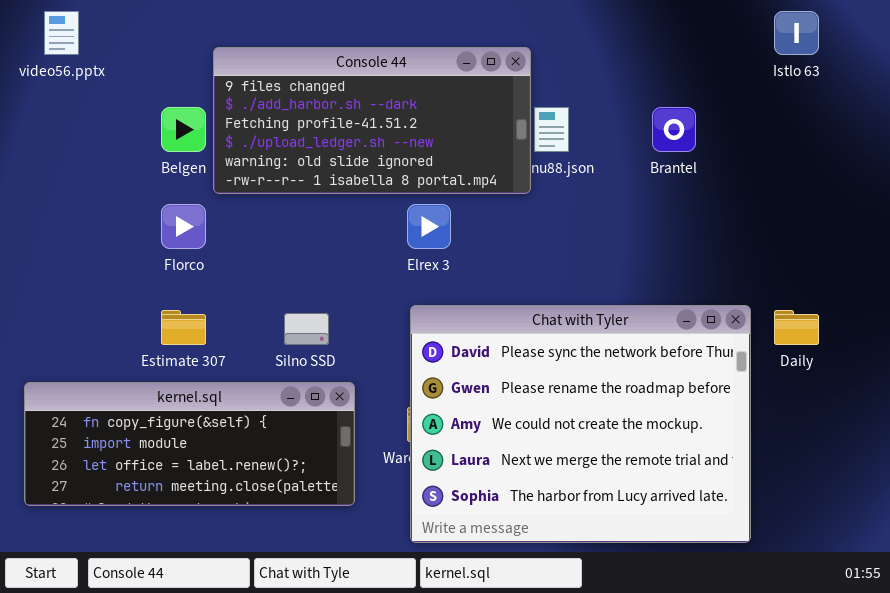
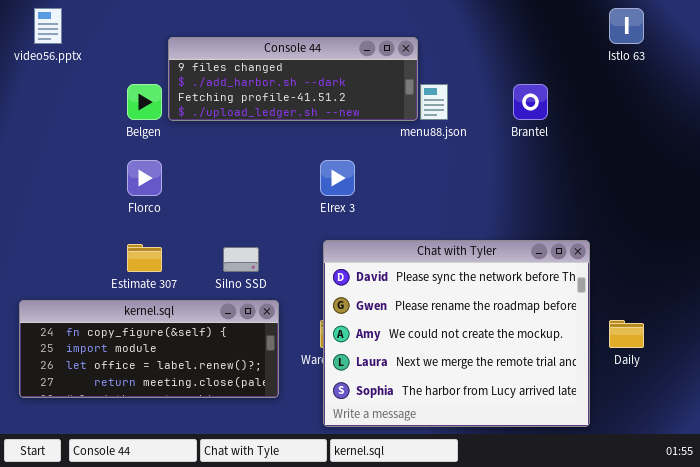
Console 44: [213,47,531,194] -> [168,37,418,121], resized
Daily: [774,310,819,345] -> [609,320,644,348], moved

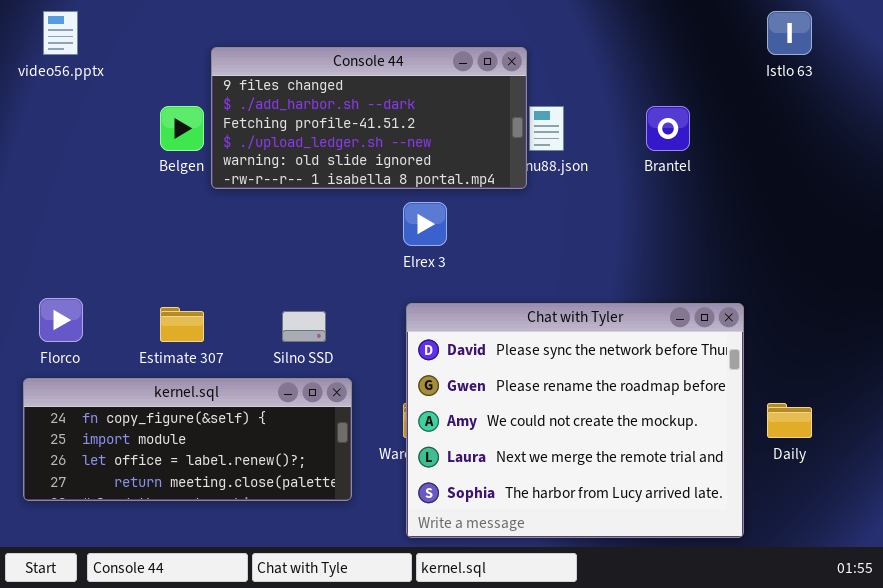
Console 44: [168,37,418,121] -> [211,47,527,189], resized
Florco: [127,160,162,196] -> [39,298,83,342], moved

